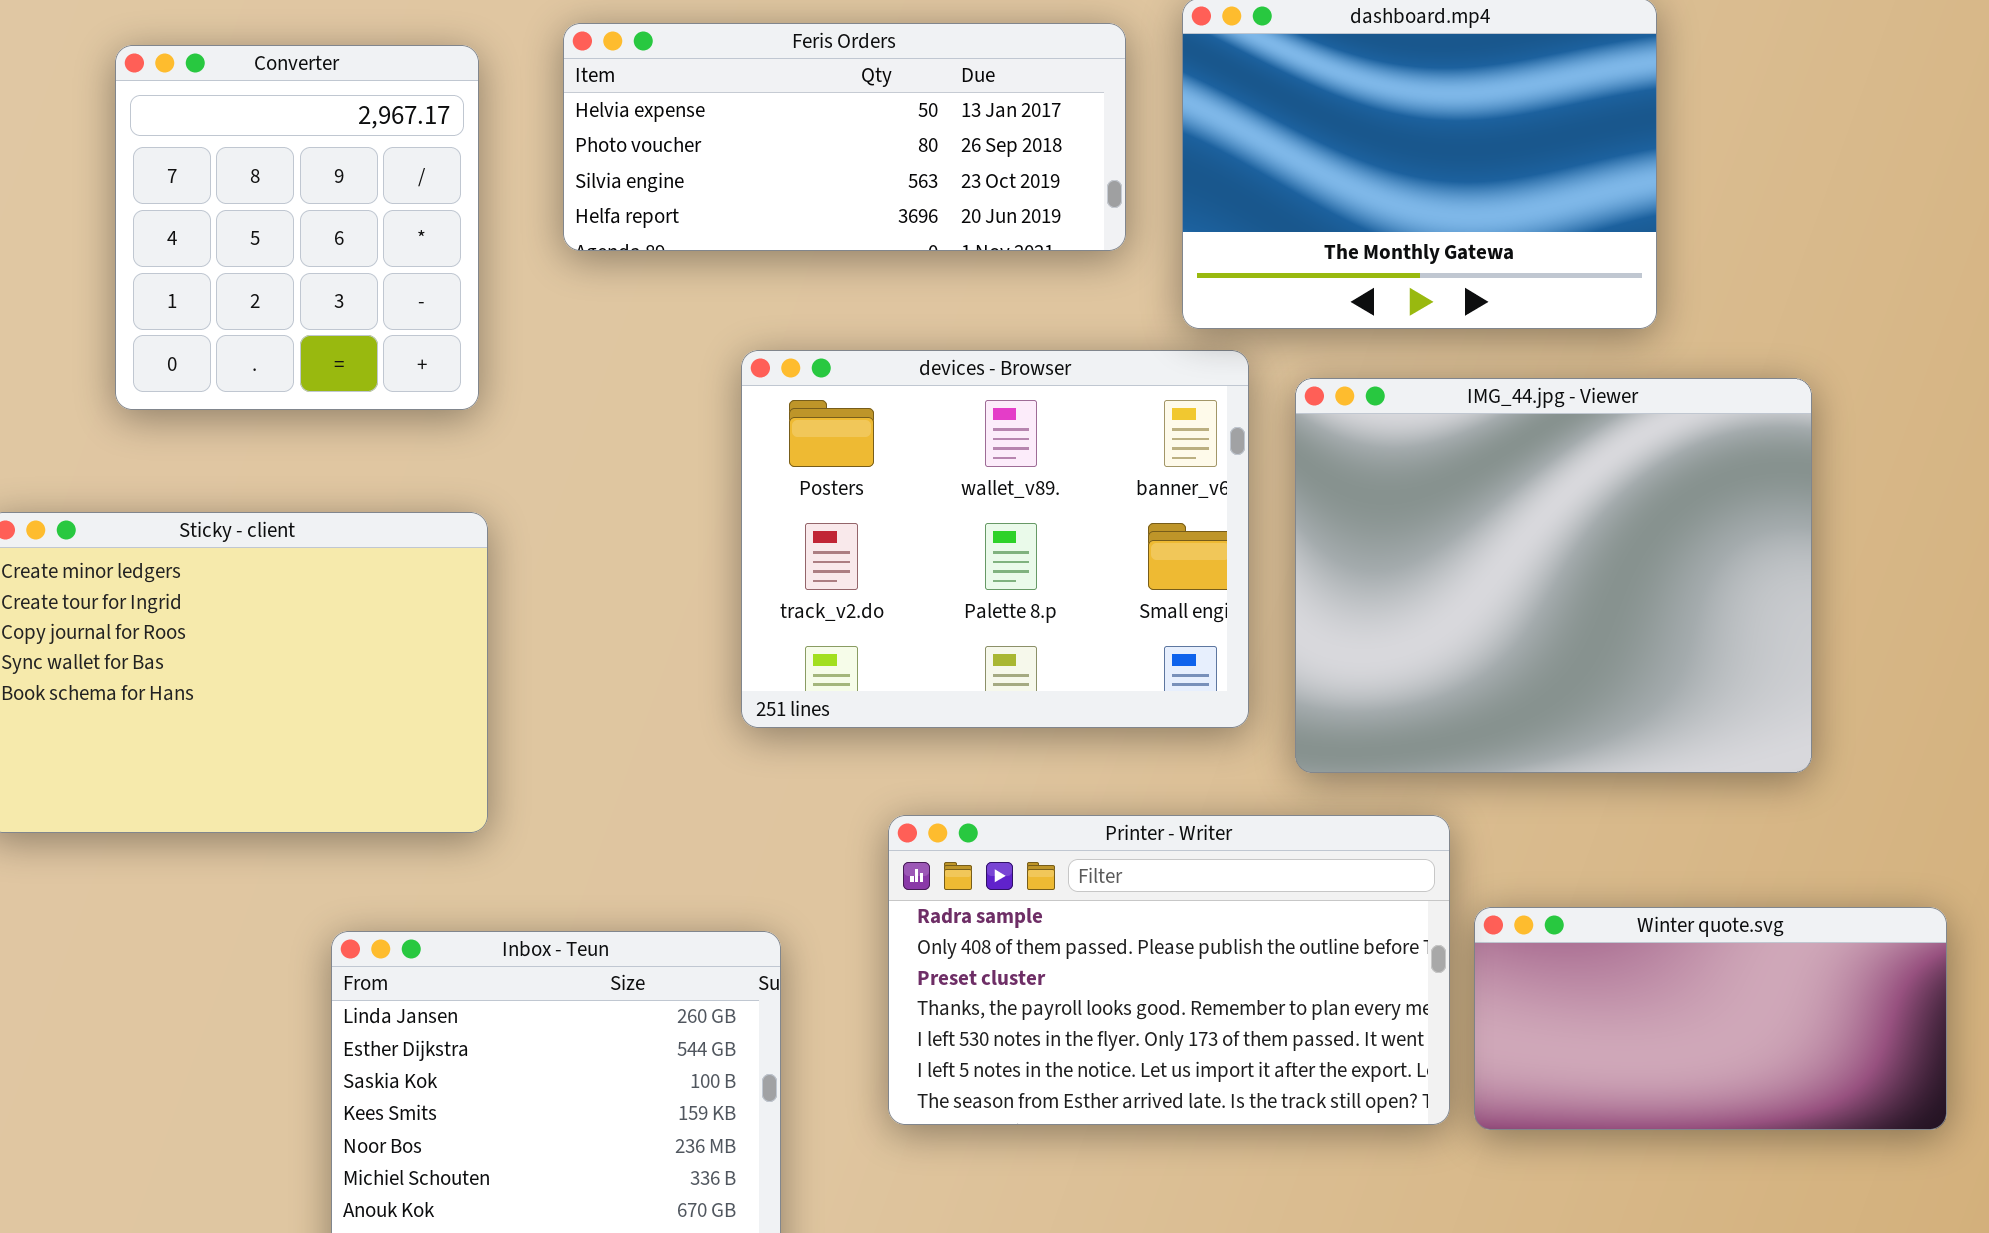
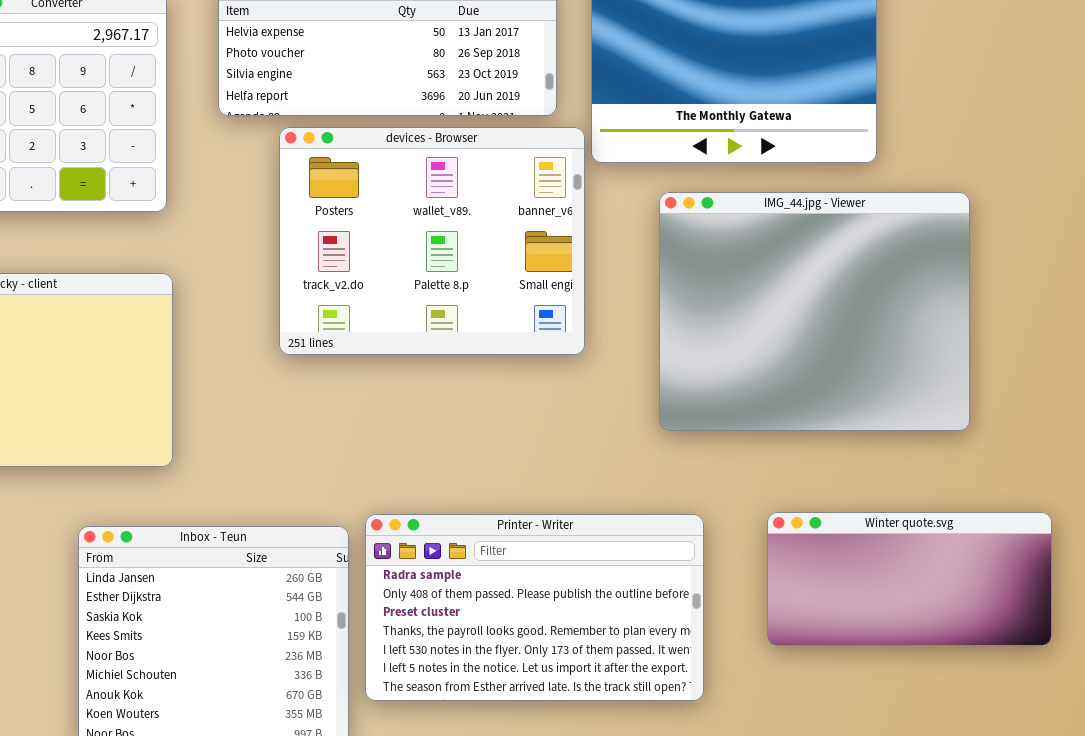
devices - Browser: [741,350,1249,728] -> [279,127,585,355], moved
Printer - Writer: [888,815,1450,1125] -> [365,514,704,701], moved

